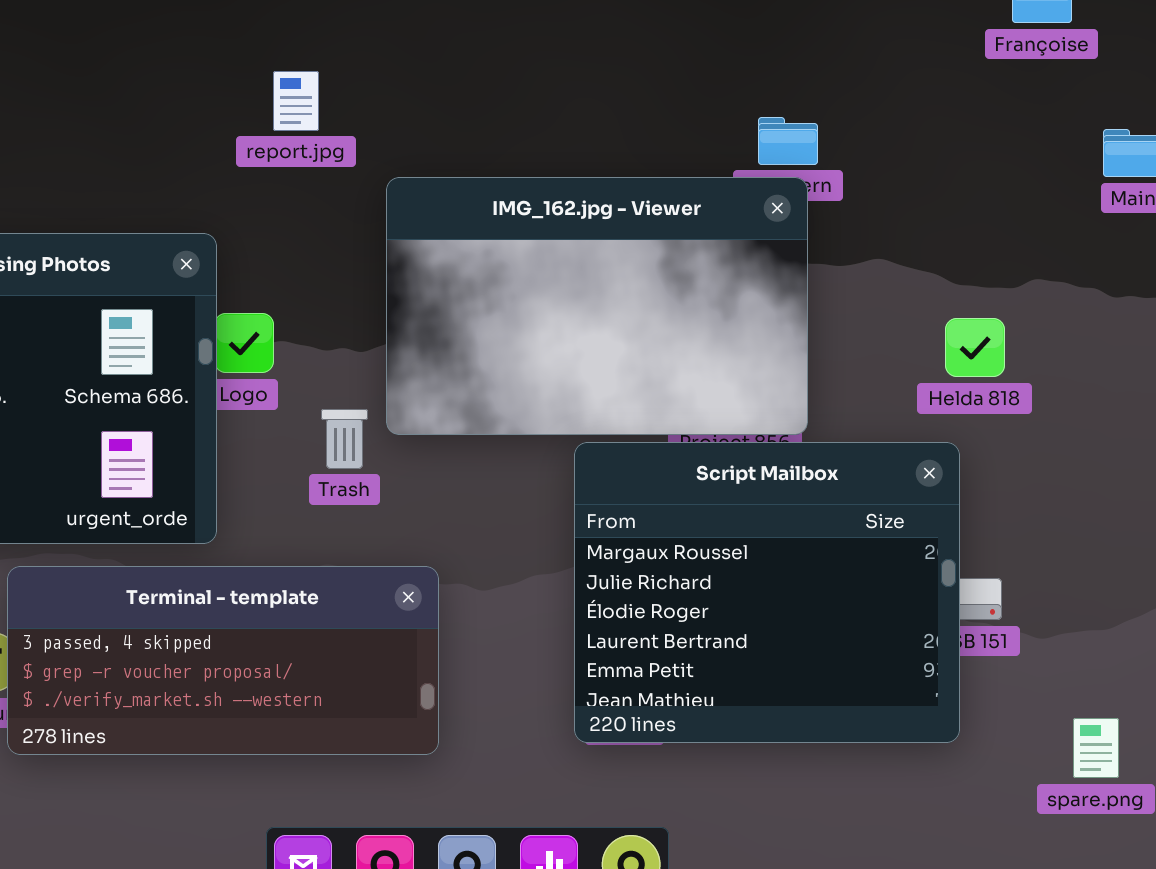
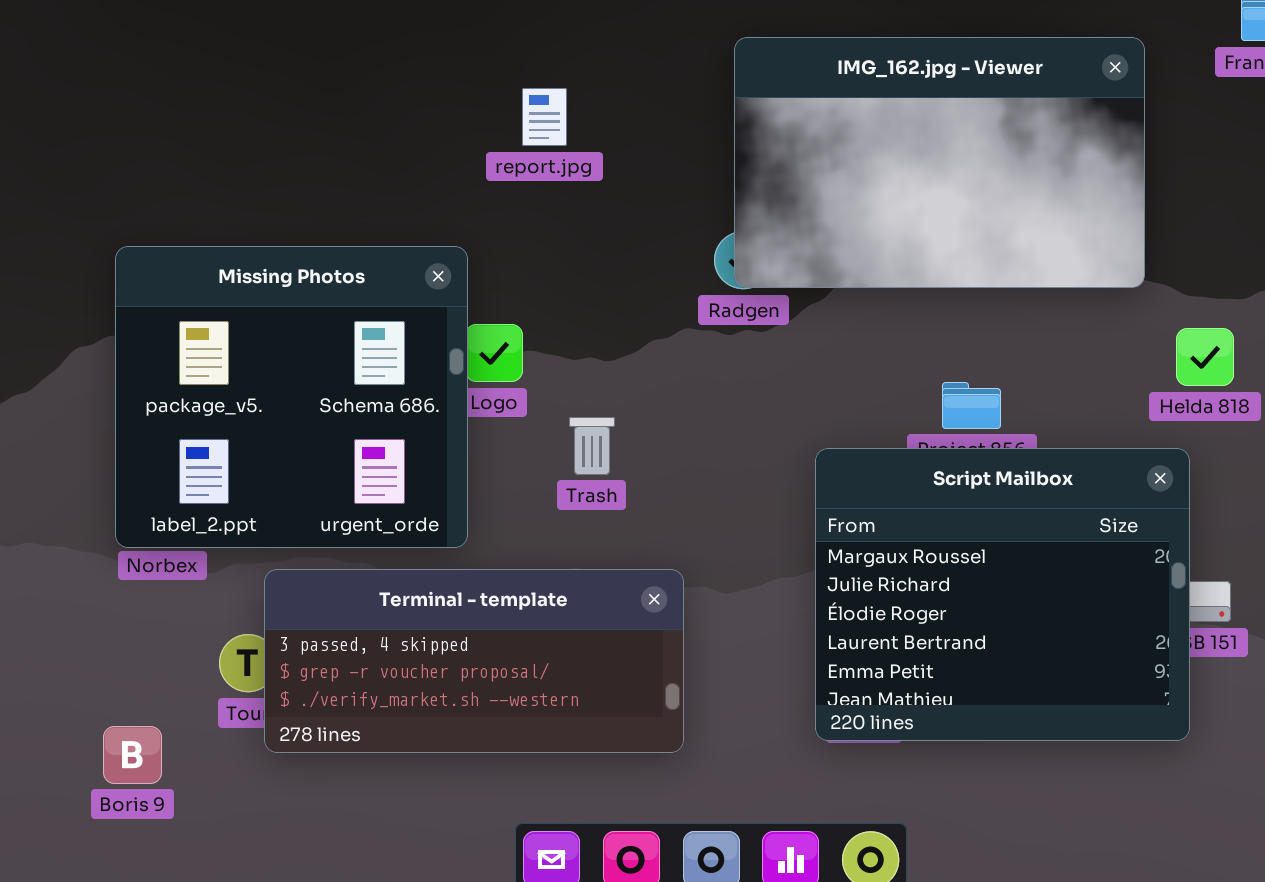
IMG_162.jpg - Viewer: [386,177,808,435] -> [734,37,1145,288], moved

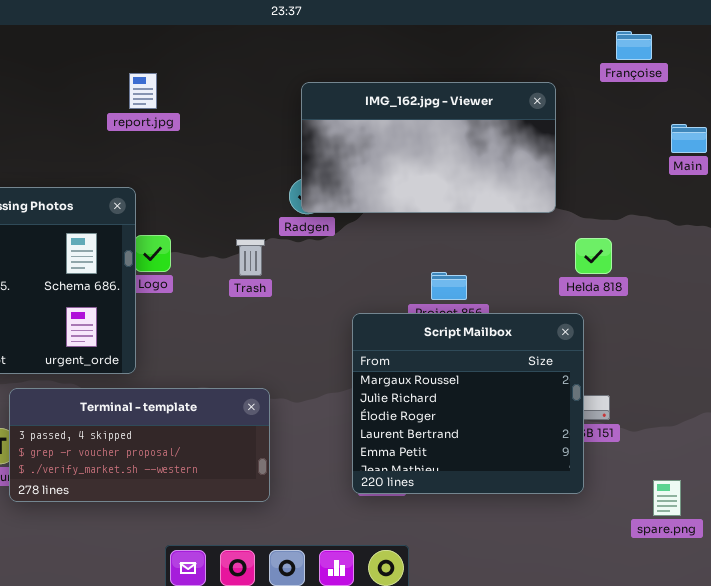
IMG_162.jpg - Viewer: [734,37,1145,288] -> [301,82,556,213], resized
report.jpg: [522,88,567,146] -> [129,73,157,109], moved
Trash: [569,417,615,475] -> [236,239,265,276], moved

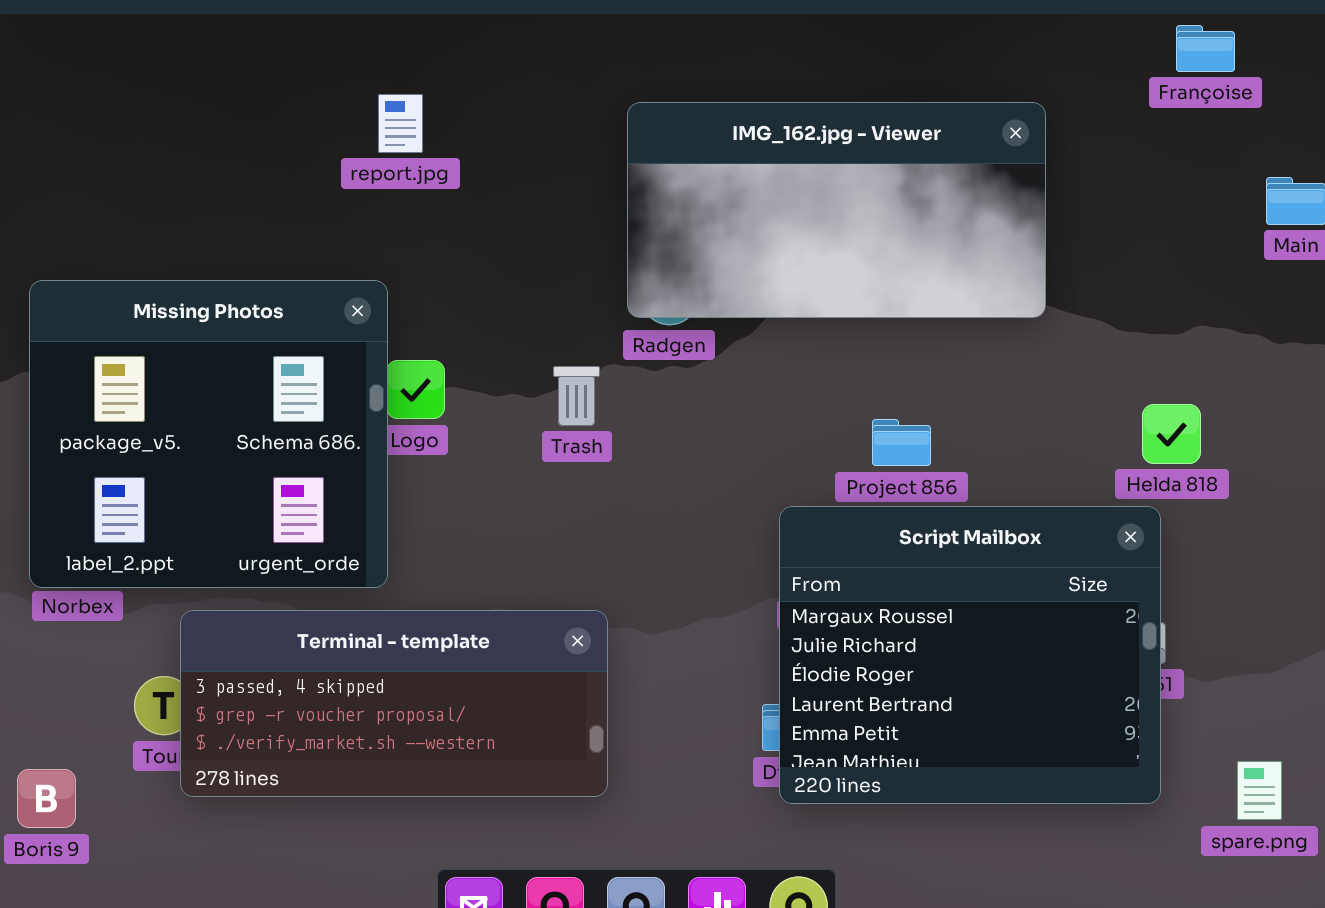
IMG_162.jpg - Viewer: [301,82,556,213] -> [627,102,1046,318], moved
Helda 818: [575,238,612,274] -> [1142,404,1201,464], moved
Script Mailbox: [352,313,584,494] -> [779,506,1161,804], moved

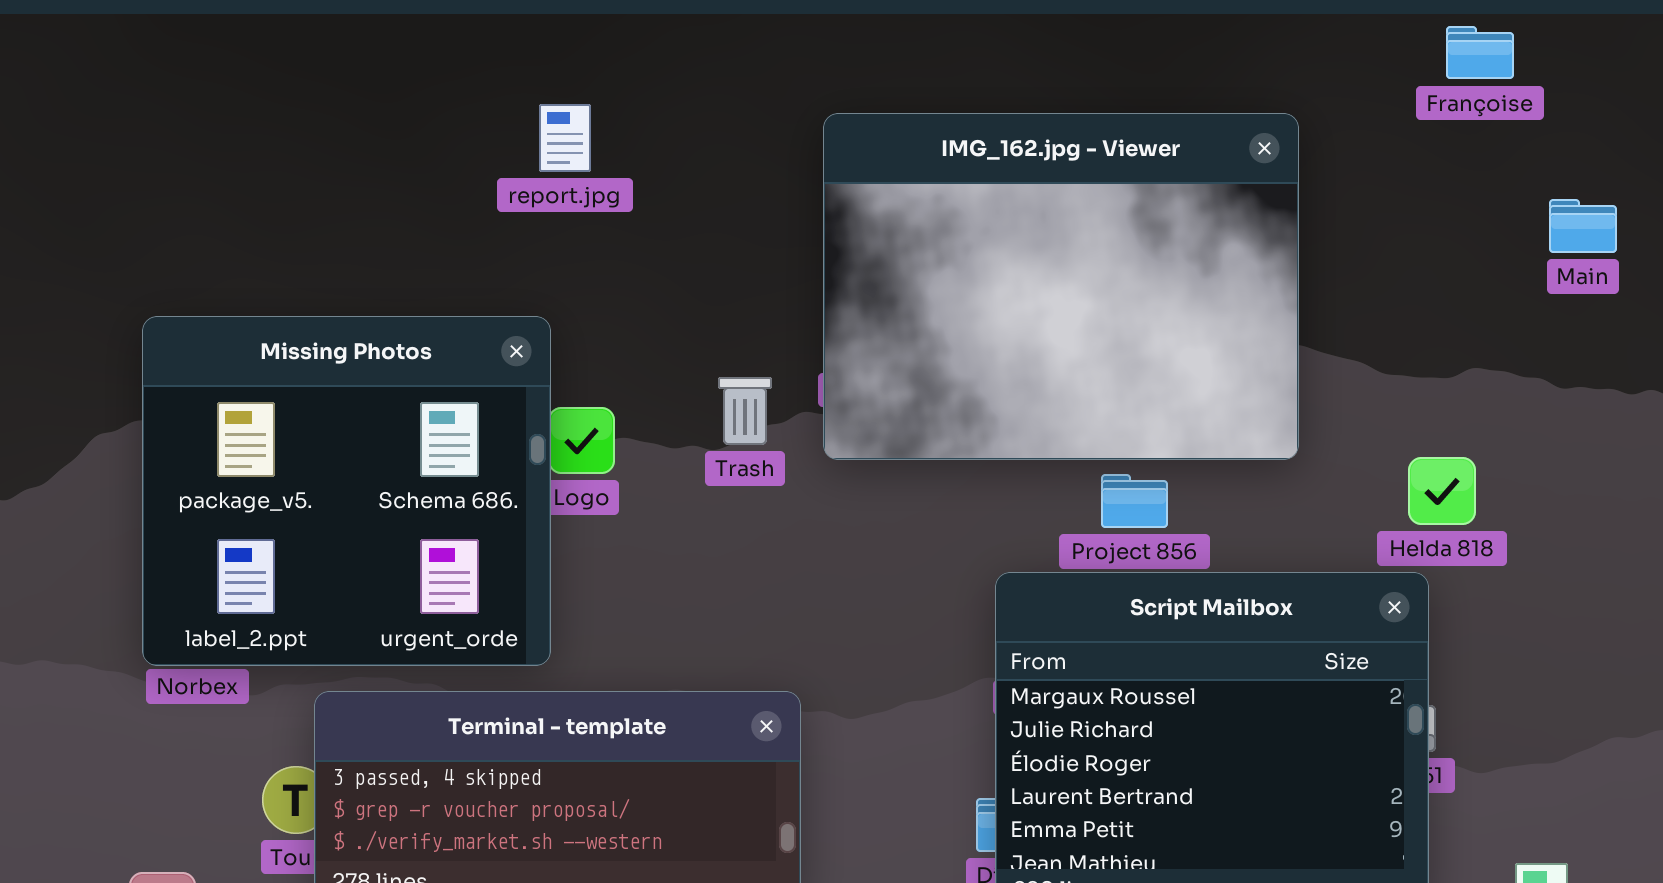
IMG_162.jpg - Viewer: [627,102,1046,318] -> [823,113,1299,460], resized
Trash: [553,366,600,426] -> [718,377,772,445], moved

